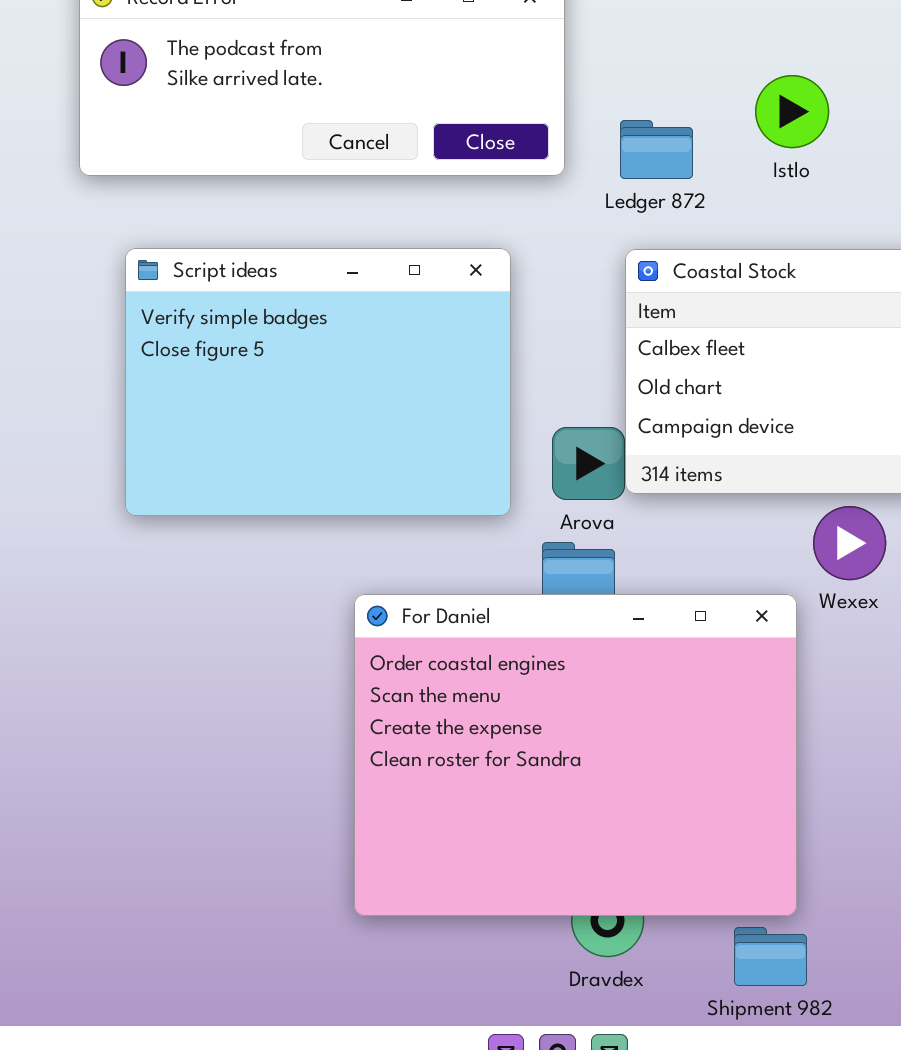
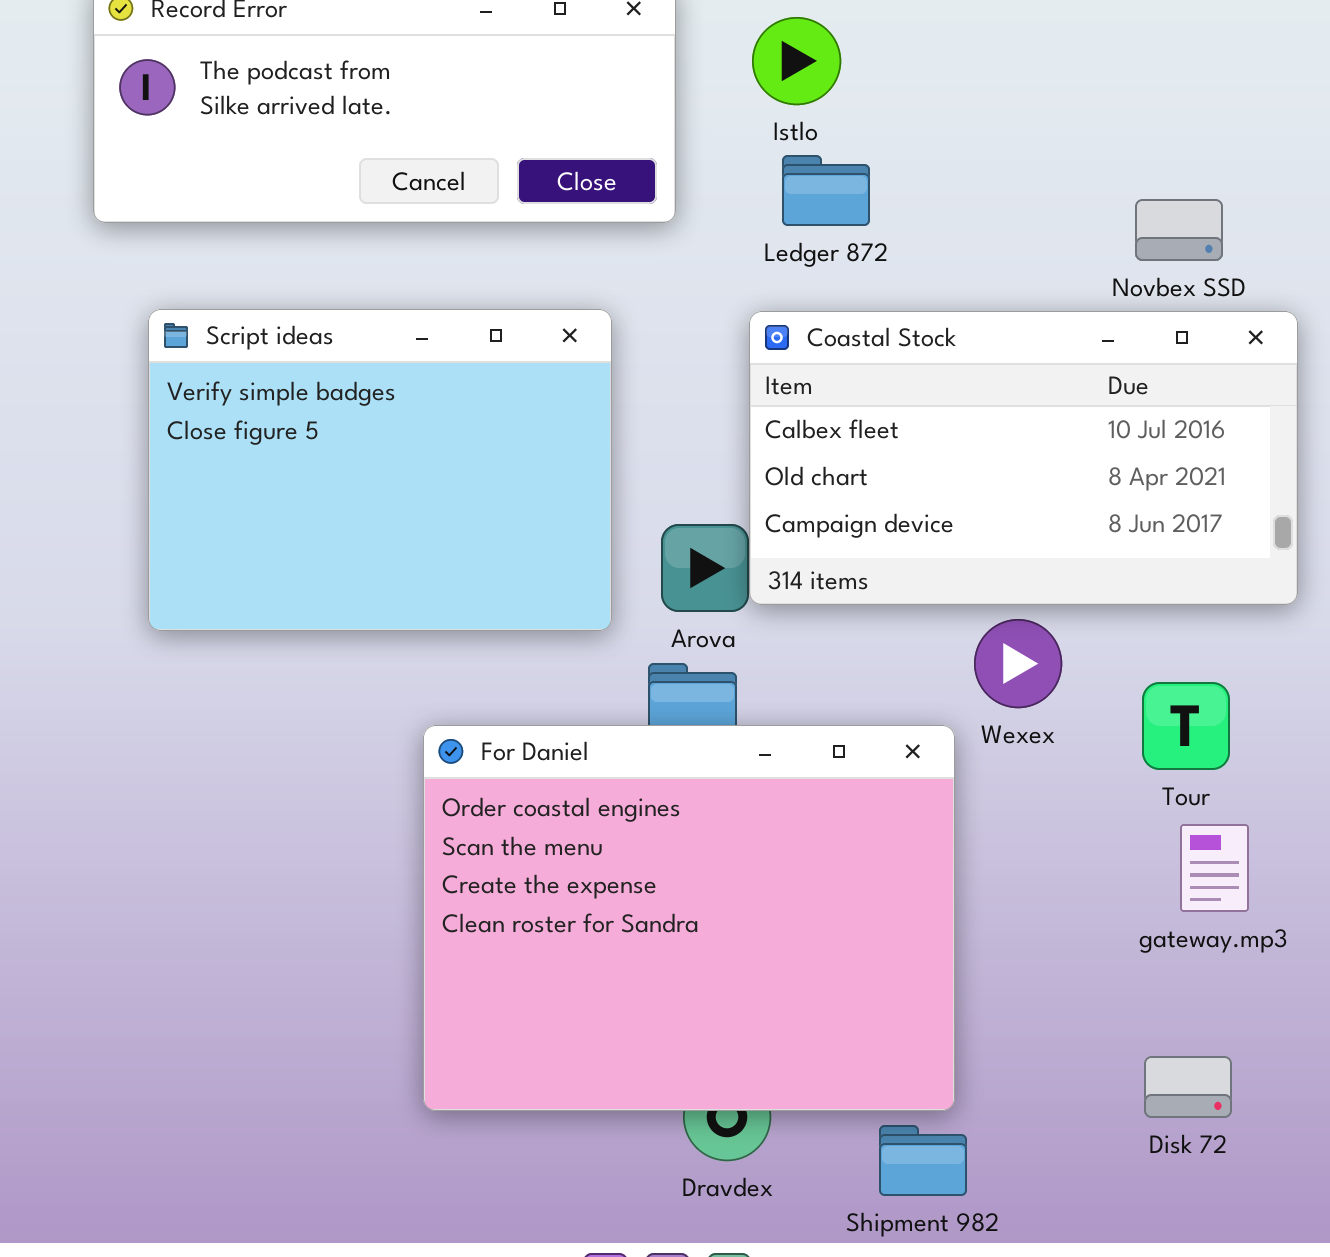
Istlo: [755,75,829,148] -> [752,17,841,105], moved
Ledger 872: [620,120,693,179] -> [782,155,870,226], moved

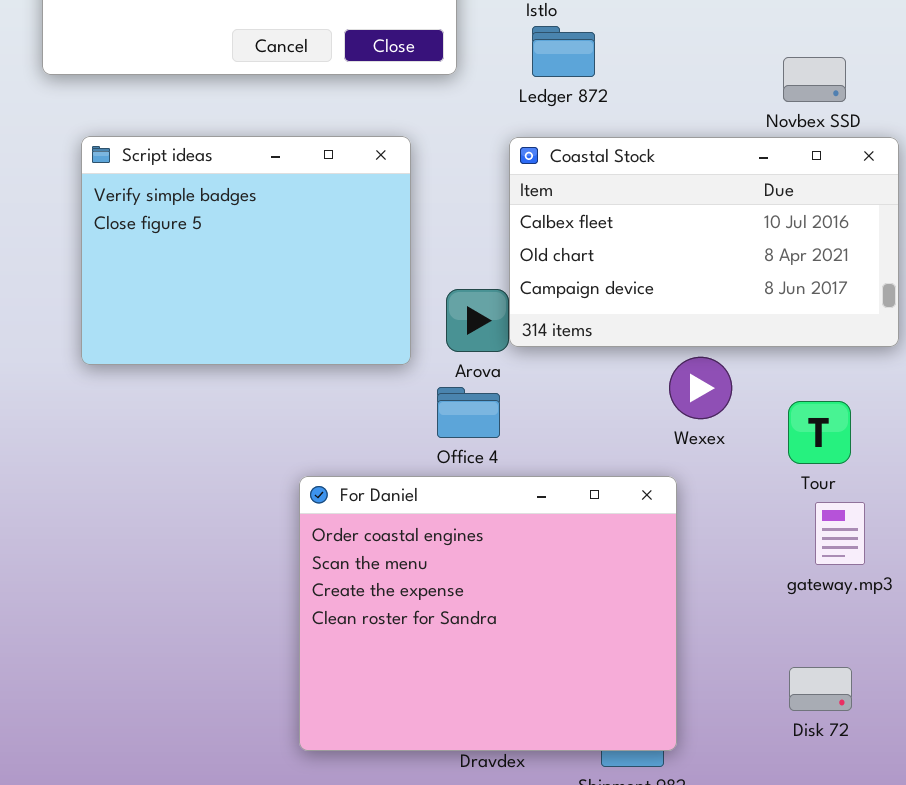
For Daniel: [423,725,955,1111] -> [299,476,677,751], moved

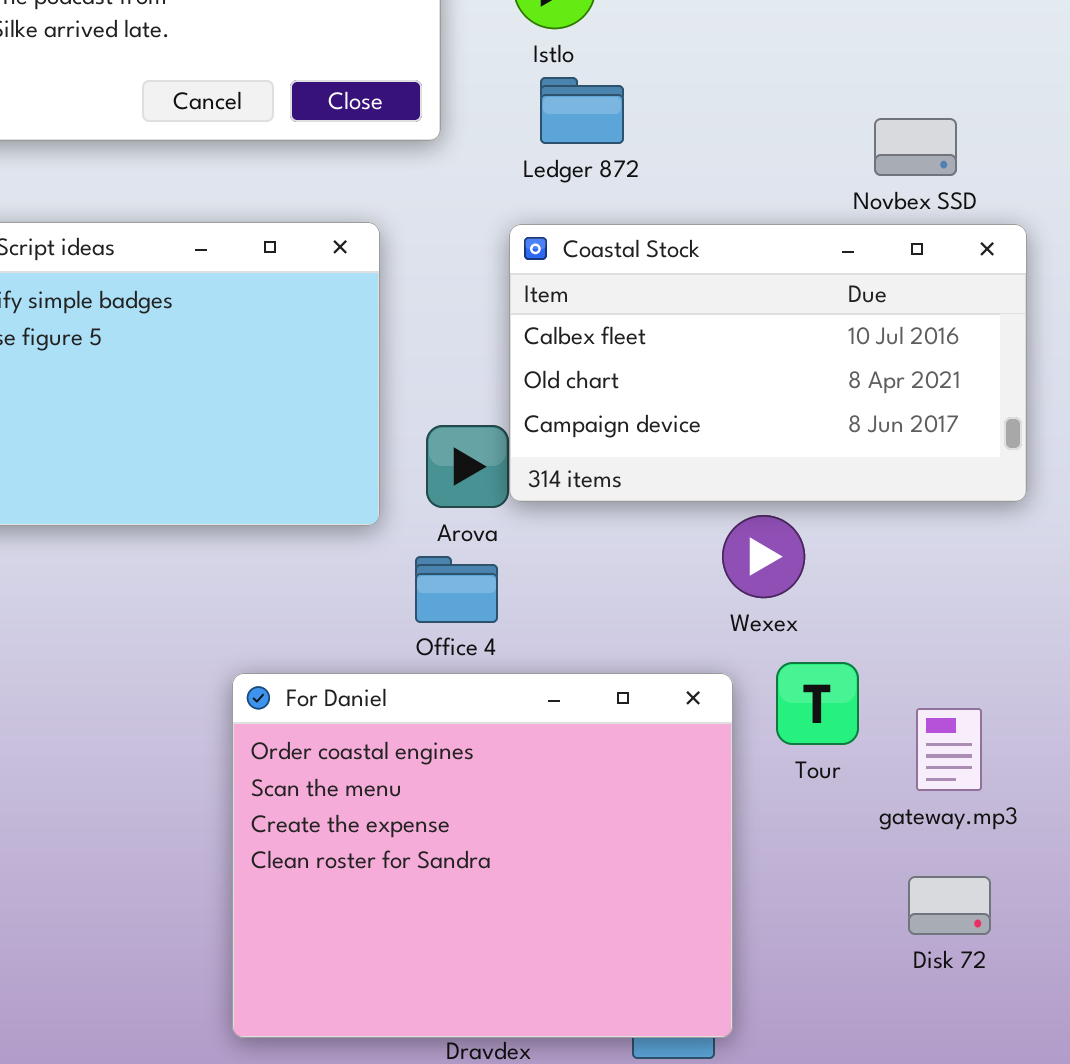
Tour: [788,401,851,464] -> [776,662,859,745], moved
Disk 72: [789,667,852,711] -> [908,876,991,935], moved

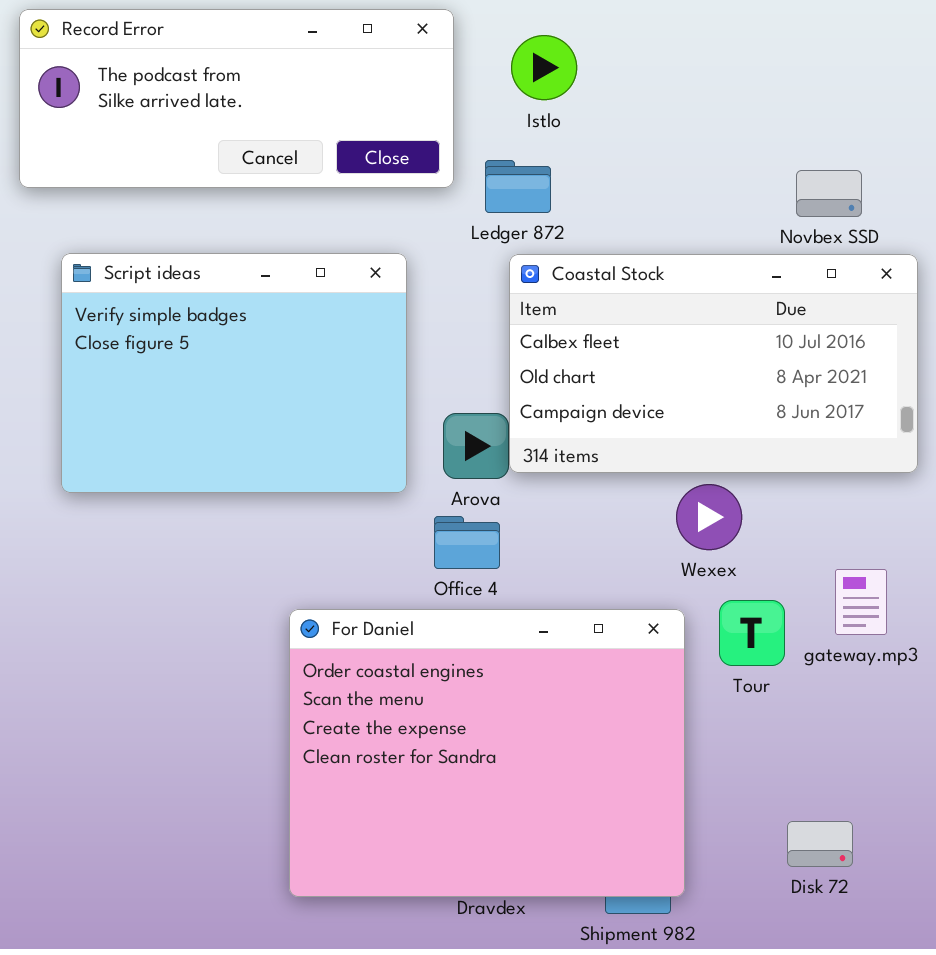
Ledger 872: [540,77,624,144] -> [485,160,551,213], moved
gateway.mp3: [916,708,982,791] -> [835,569,887,635], moved
Disk 72: [908,876,991,935] -> [787,821,853,867], moved

